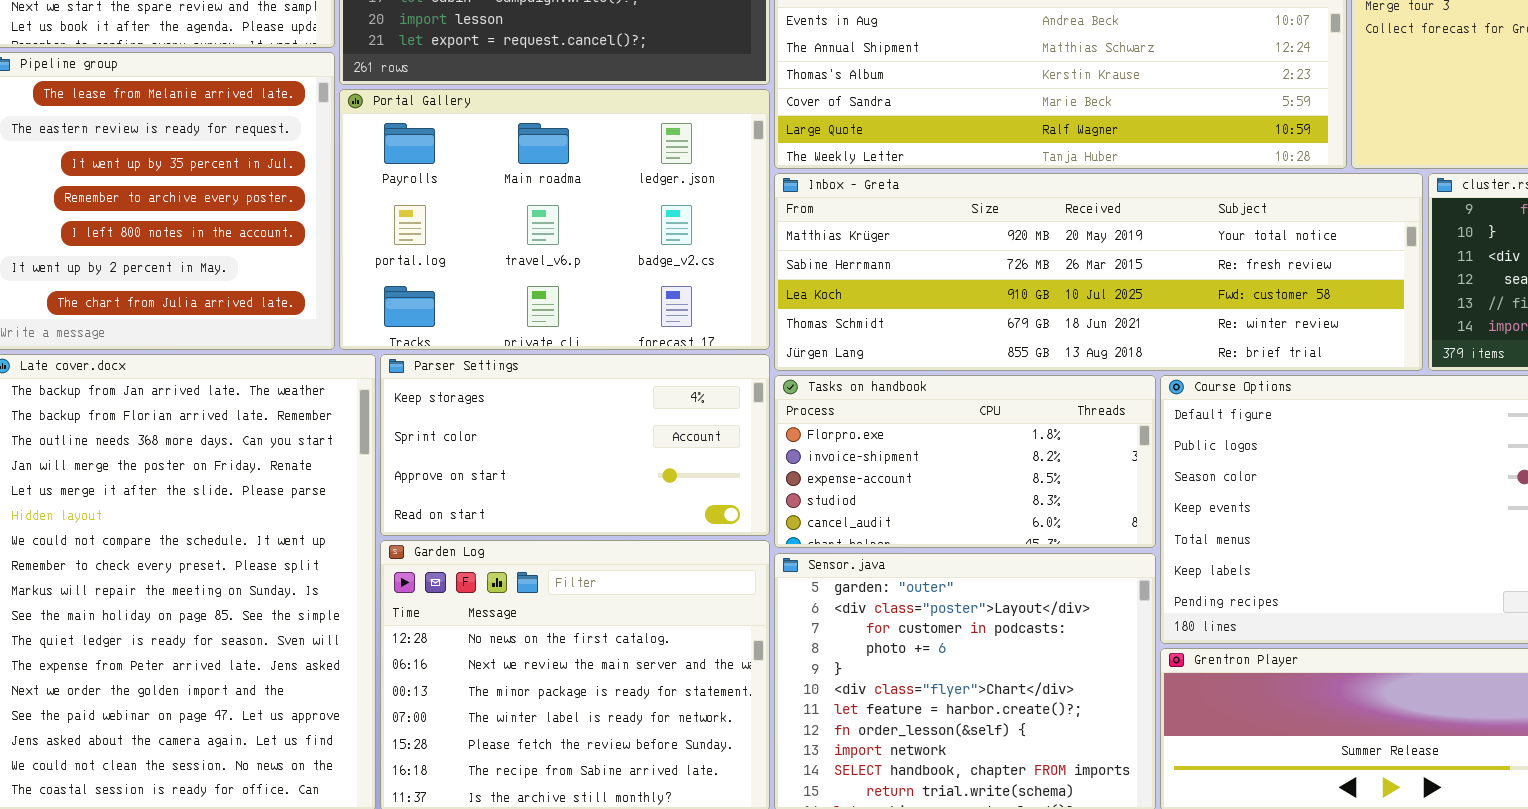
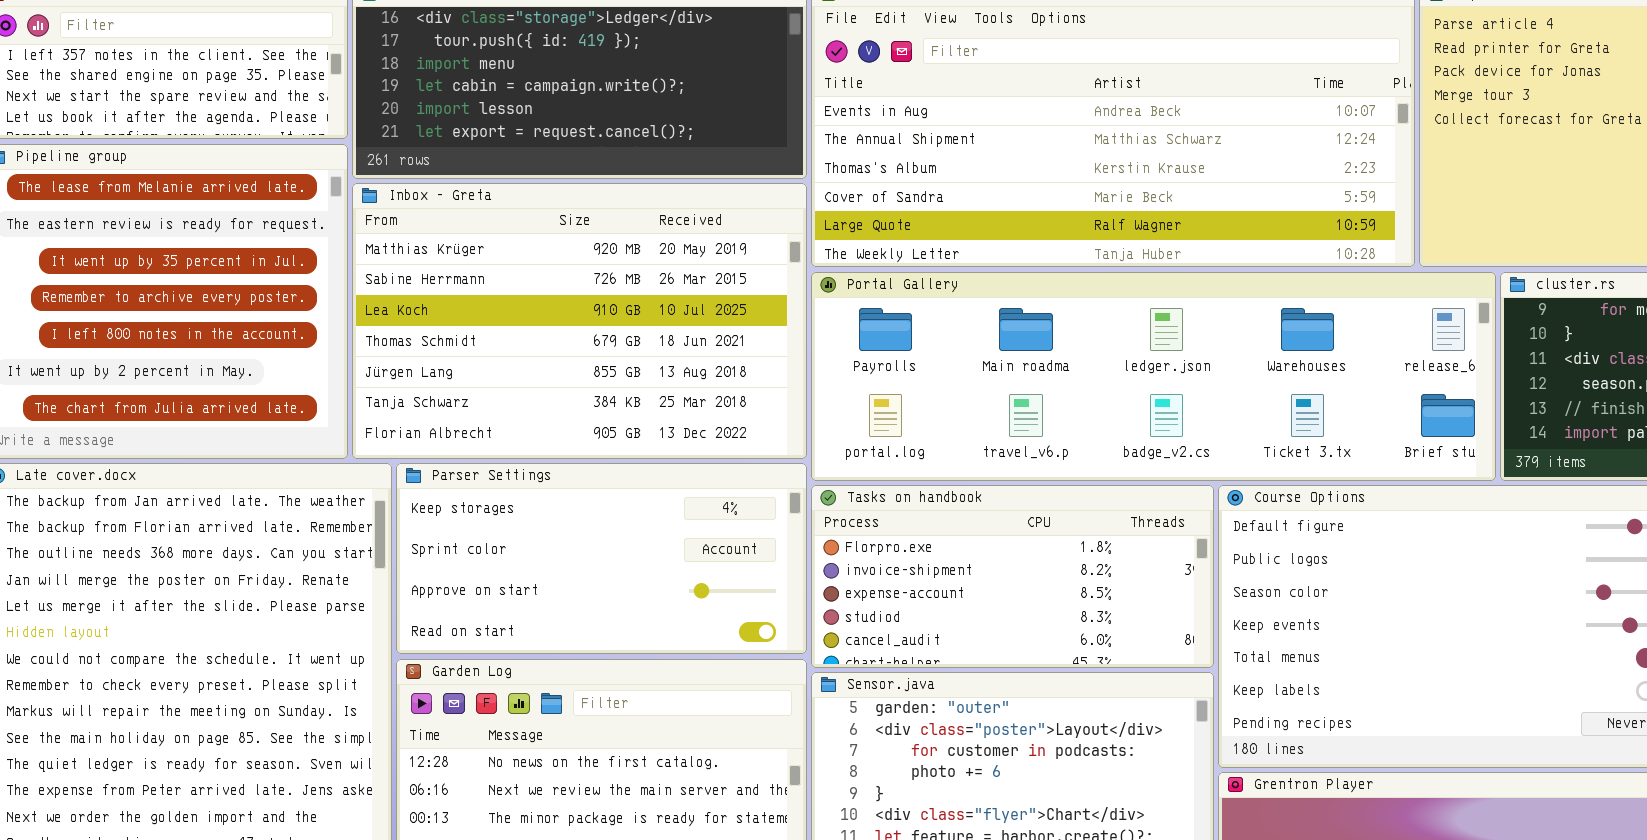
Portal Gallery: [339,89,770,350] -> [811,272,1496,481], moved, resized
Inbox - Greta: [774,173,1423,371] -> [352,183,807,459], moved, resized

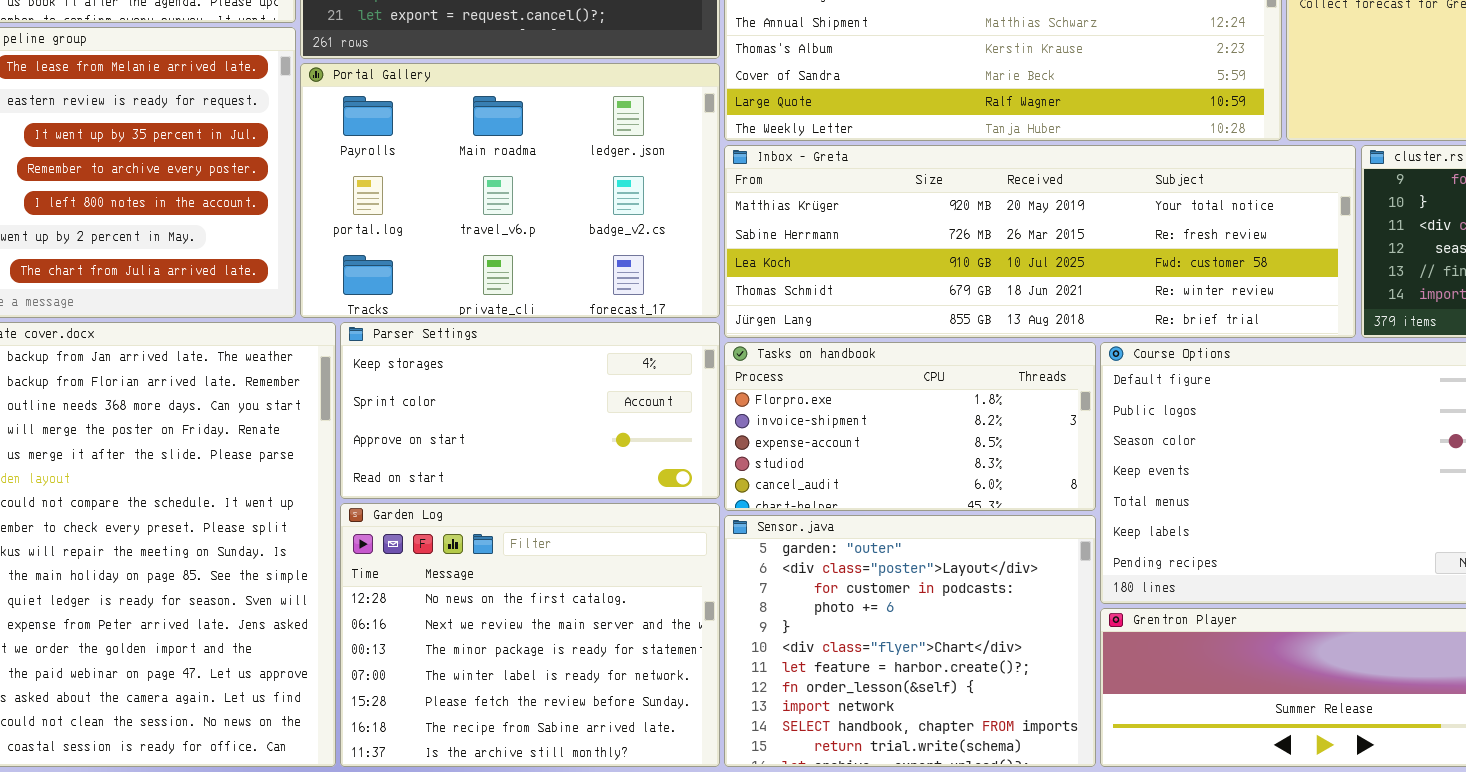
Inbox - Greta: [352,183,807,459] -> [724,145,1356,338], moved, resized
Portal Gallery: [811,272,1496,481] -> [300,63,720,318], moved, resized

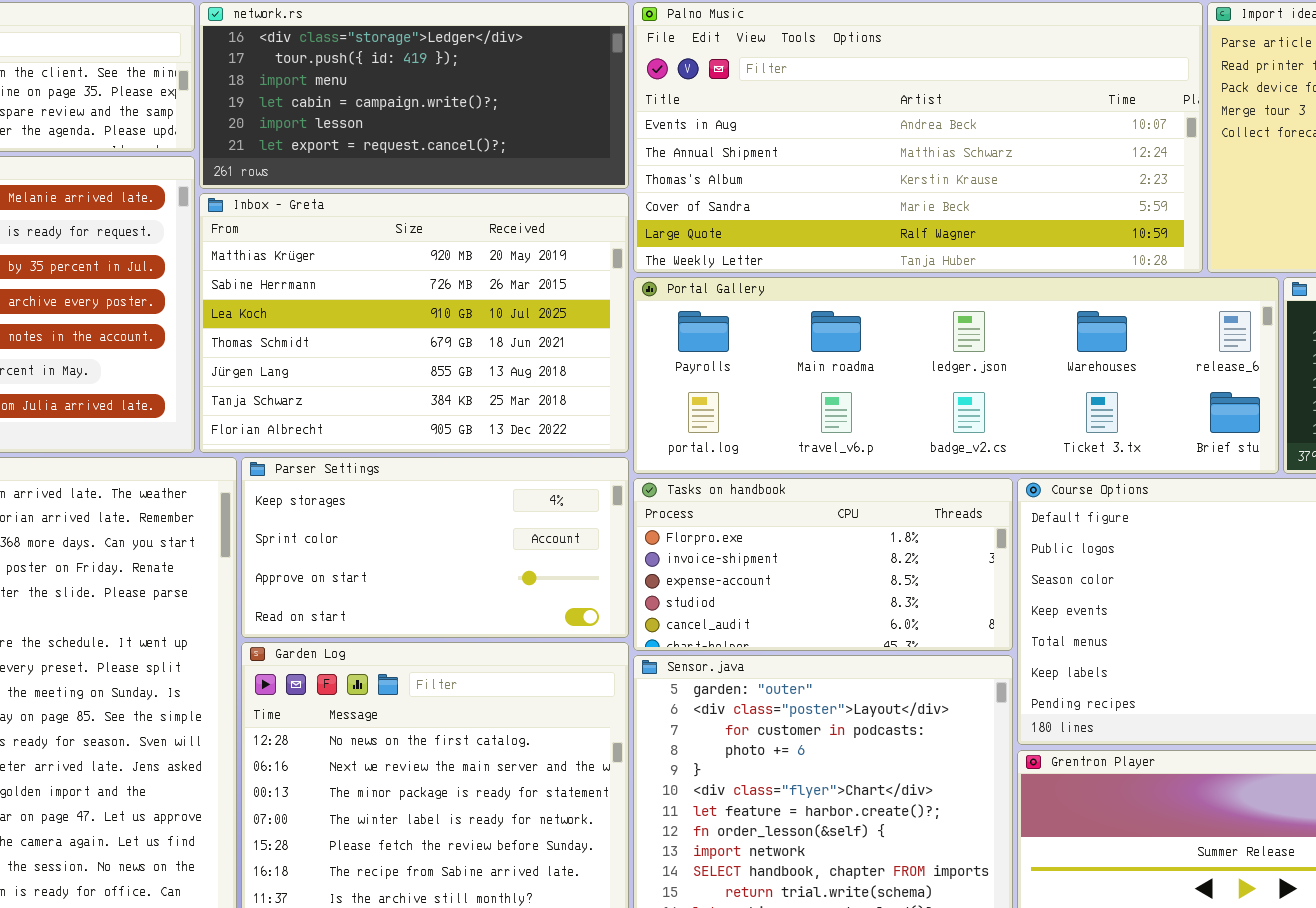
Portal Gallery: [300,63,720,318] -> [633,277,1279,474], moved, resized
Inbox - Greta: [724,145,1356,338] -> [199,193,629,453], moved, resized

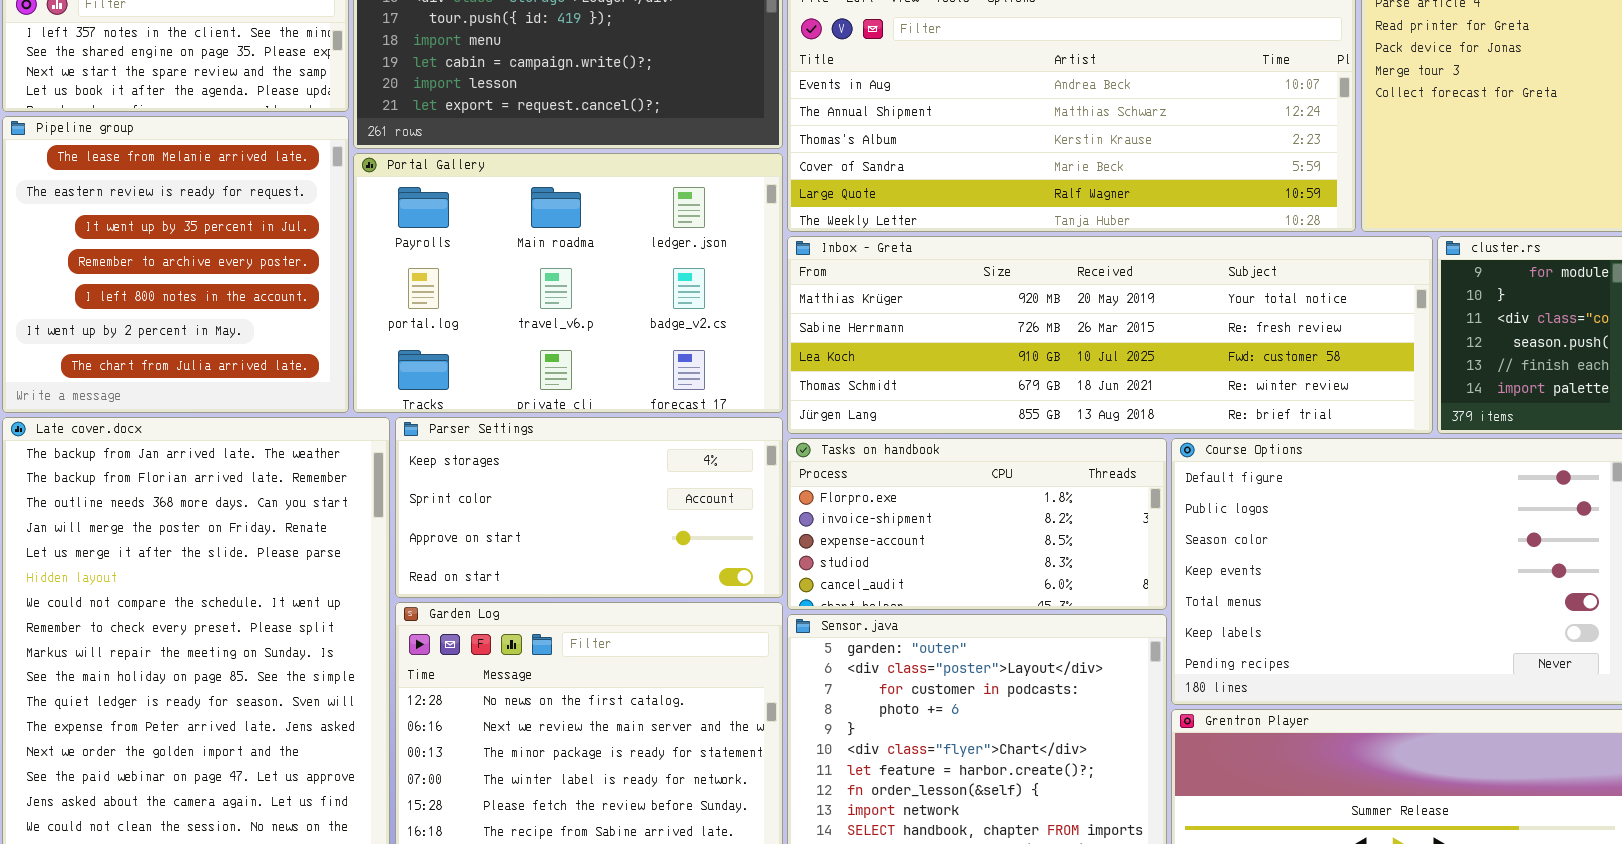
Inbox - Greta: [199,193,629,453] -> [787,236,1433,434], moved, resized
Portal Gallery: [633,277,1279,474] -> [353,153,783,413], moved, resized

